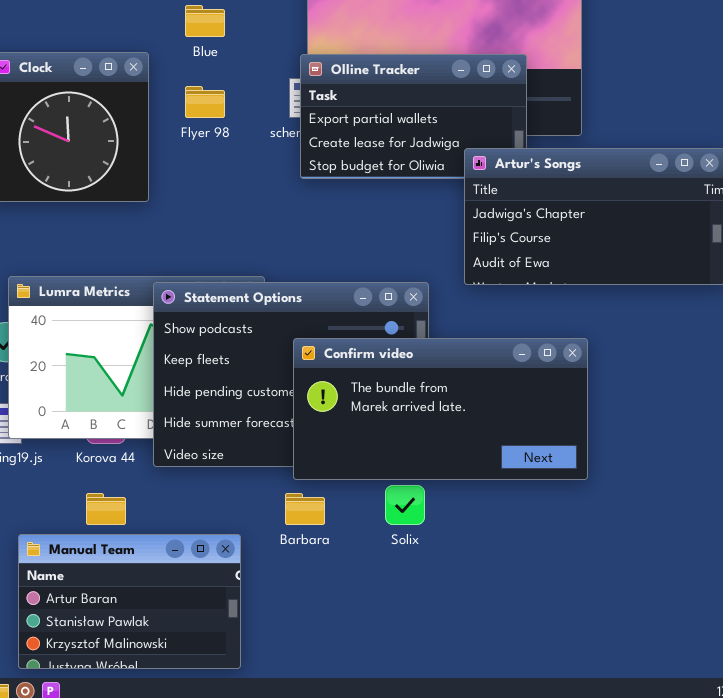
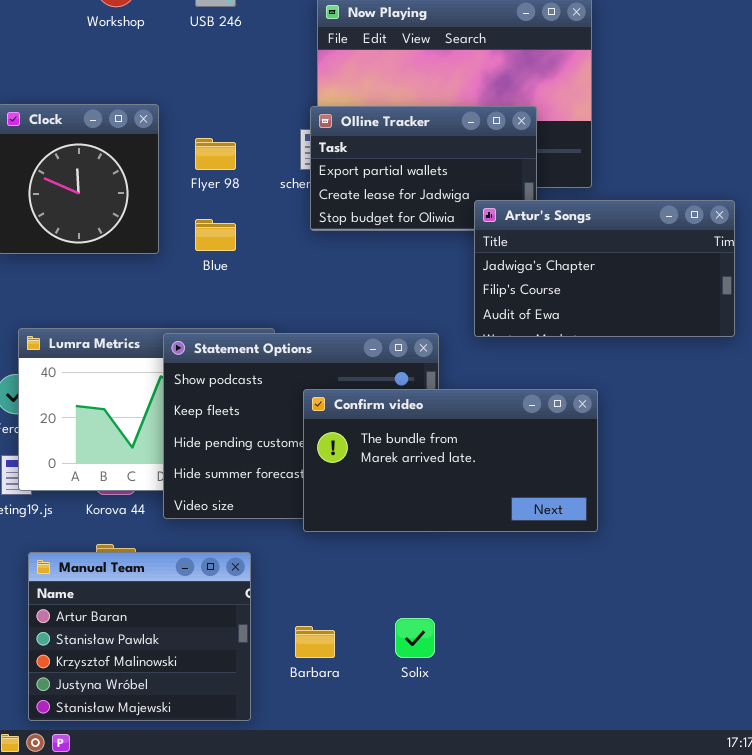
Blue: [185,5,225,37] -> [195,219,236,251], moved
Solix: [385,485,425,525] -> [395,618,435,658], moved
Barbara: [285,493,325,525] -> [295,626,335,658], moved
Manual Team: [18,534,241,669] -> [28,552,251,721], resized

